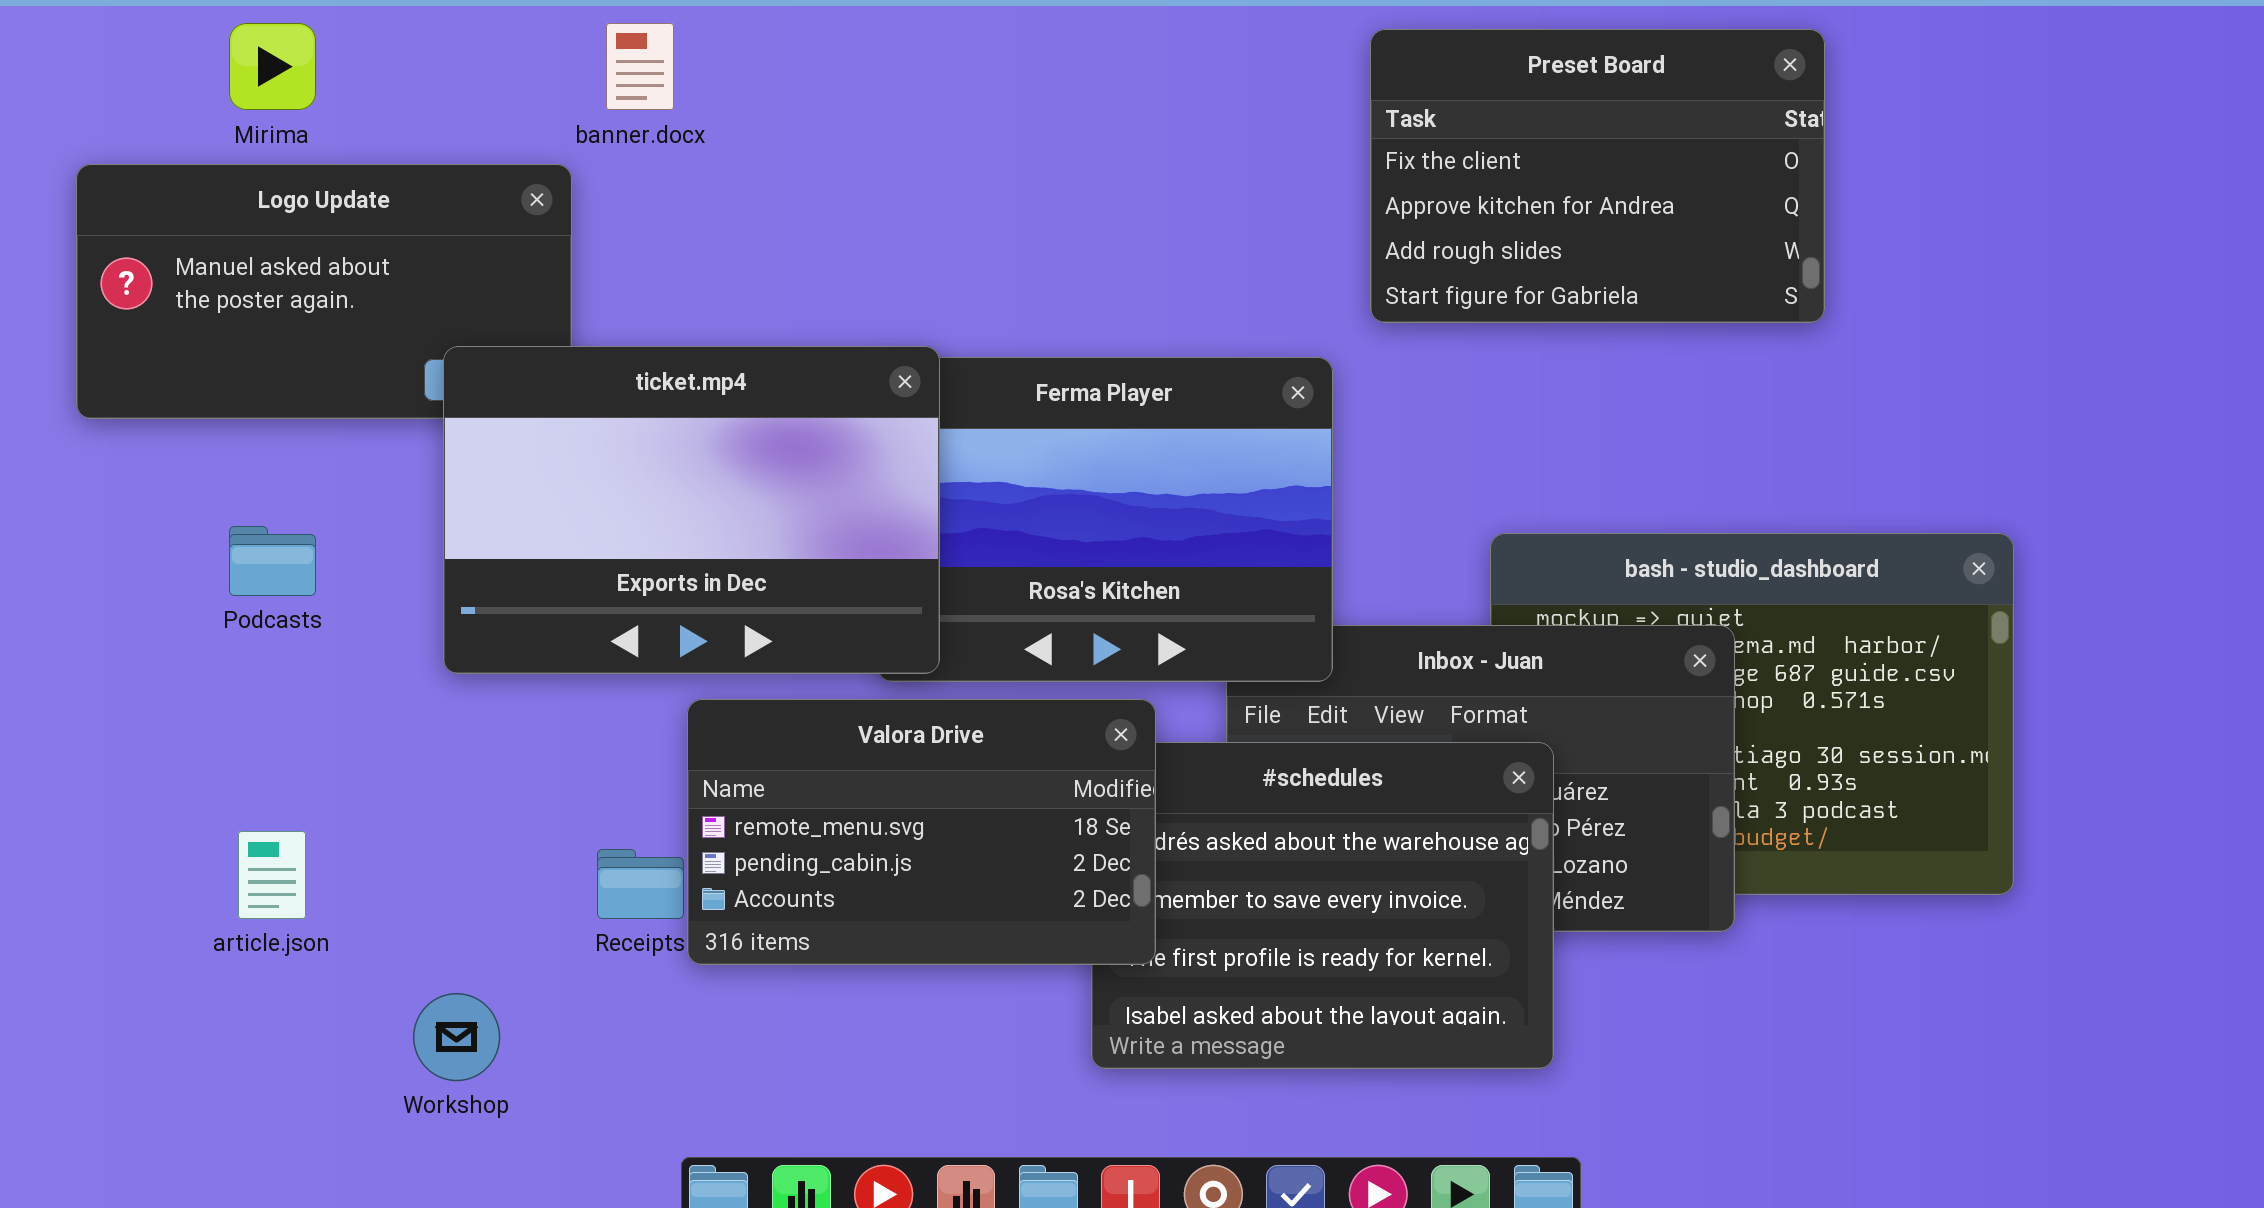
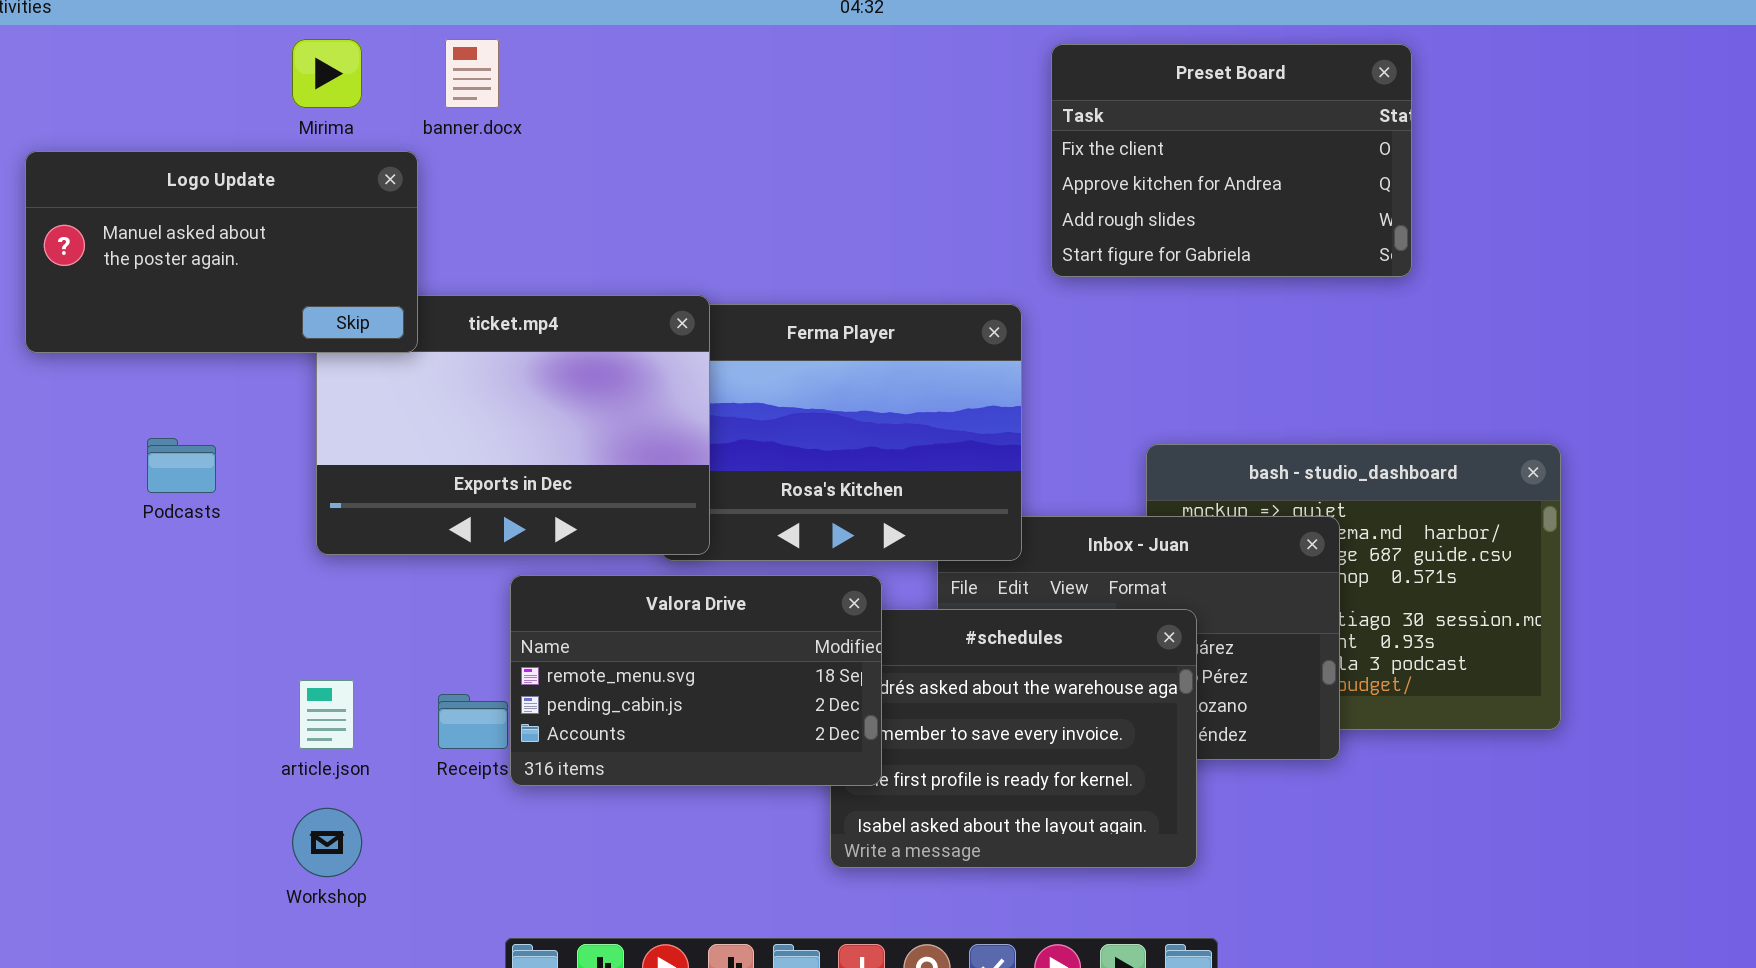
Mirima: [229,23,316,110] -> [292,39,362,108], moved
Logo Update: [76,164,572,419] -> [25,151,418,353], raised
article.json: [238,831,306,919] -> [299,680,354,749], moved

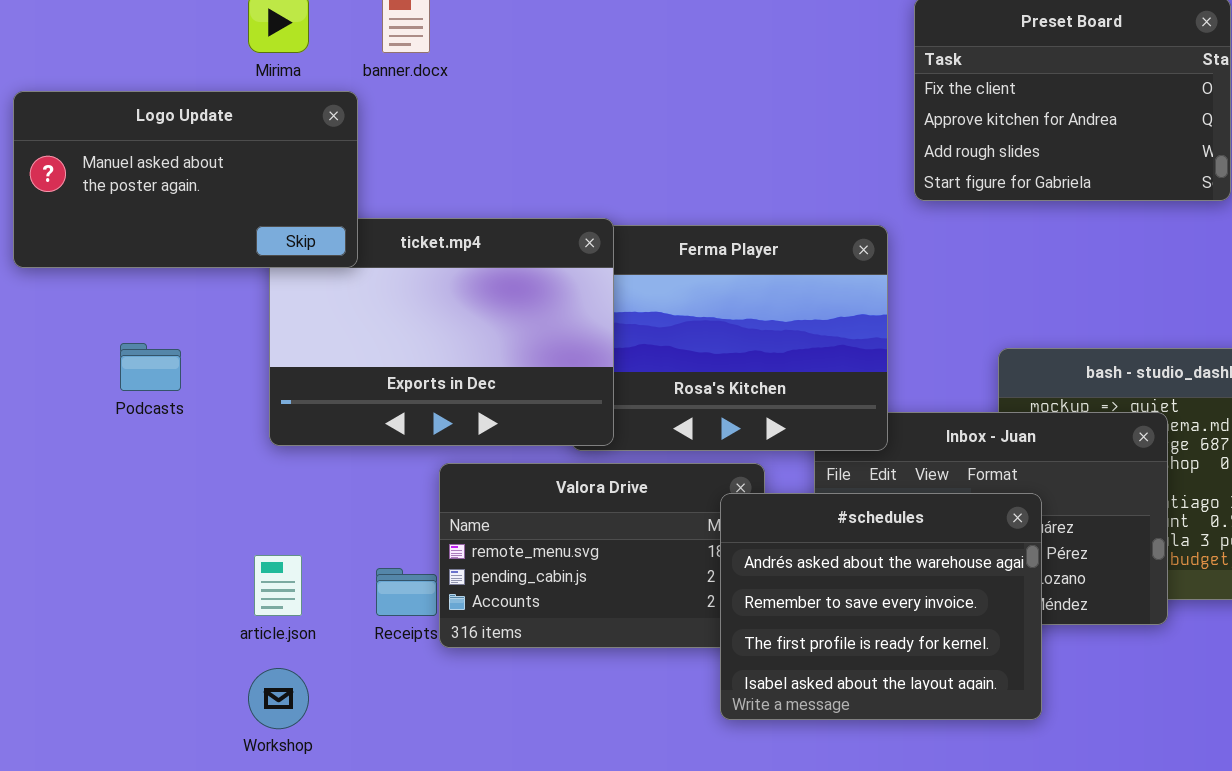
#schedules: [830,609,1197,868] -> [720,493,1042,720], raised

